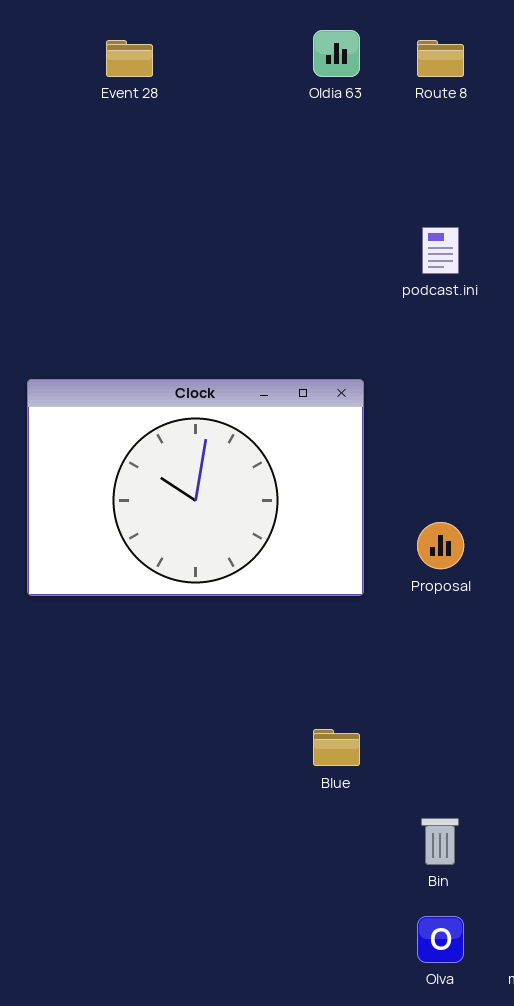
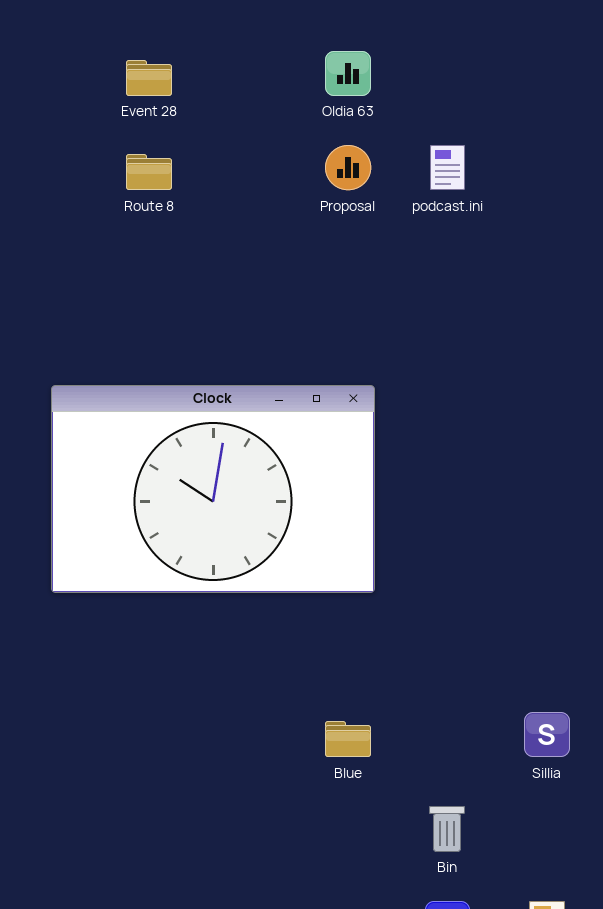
Route 8: [417,40,464,77] -> [126,154,172,190], moved
podcast.ini: [422,227,459,274] -> [430,145,465,190], moved
Proposal: [417,522,464,569] -> [325,145,371,190], moved

